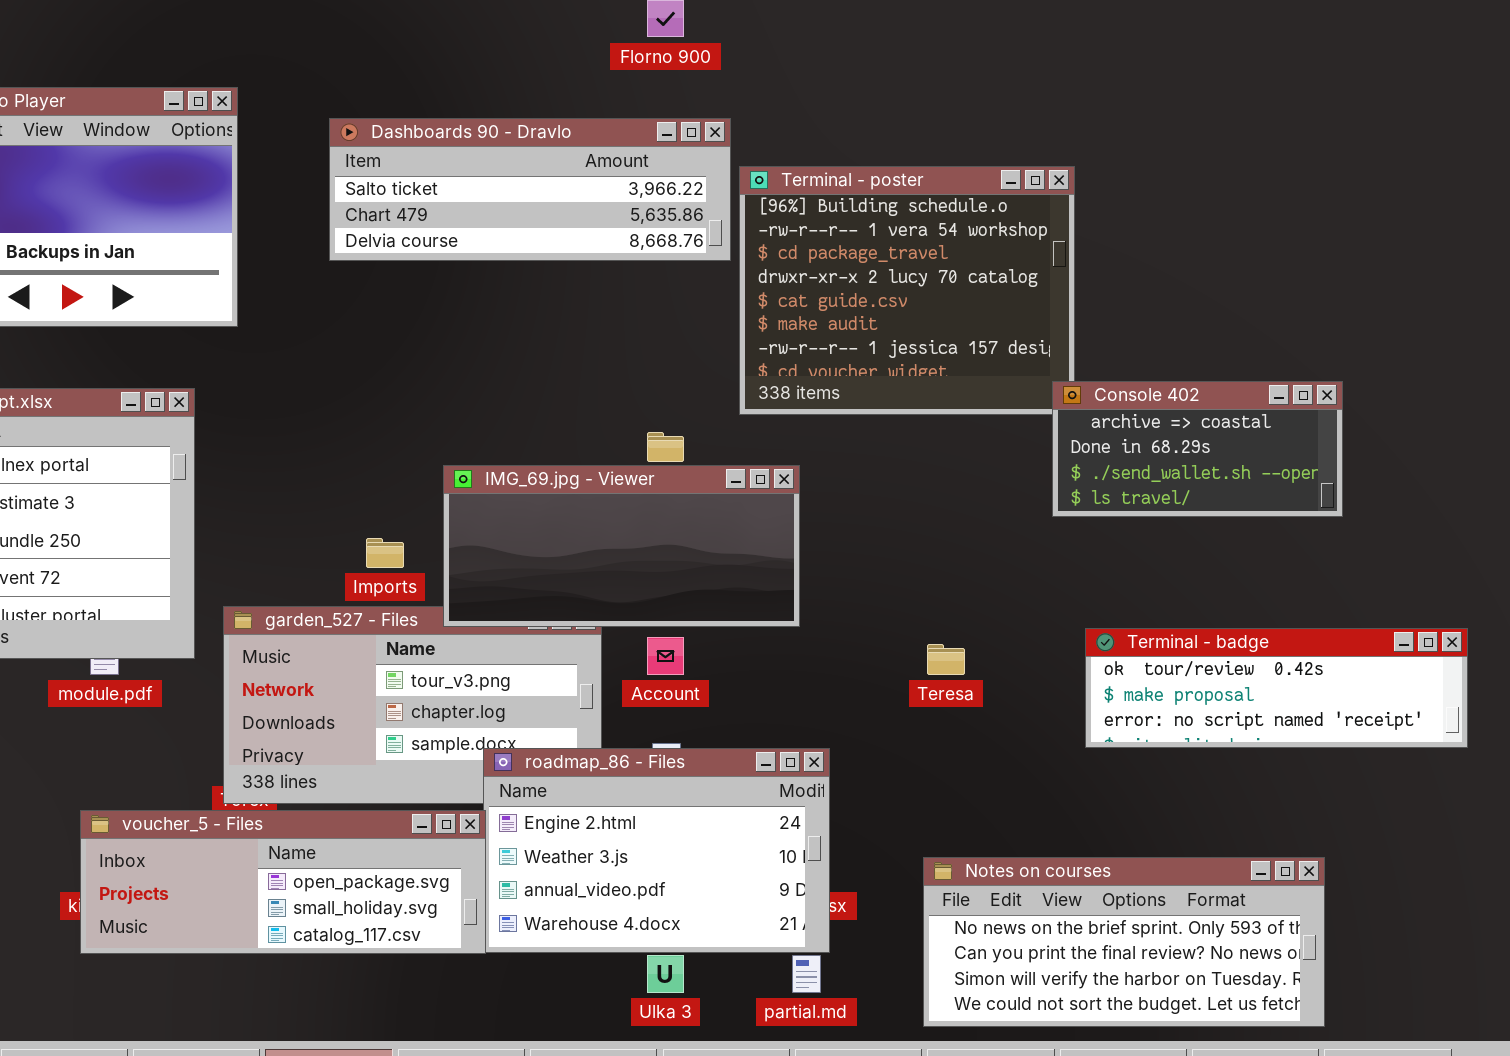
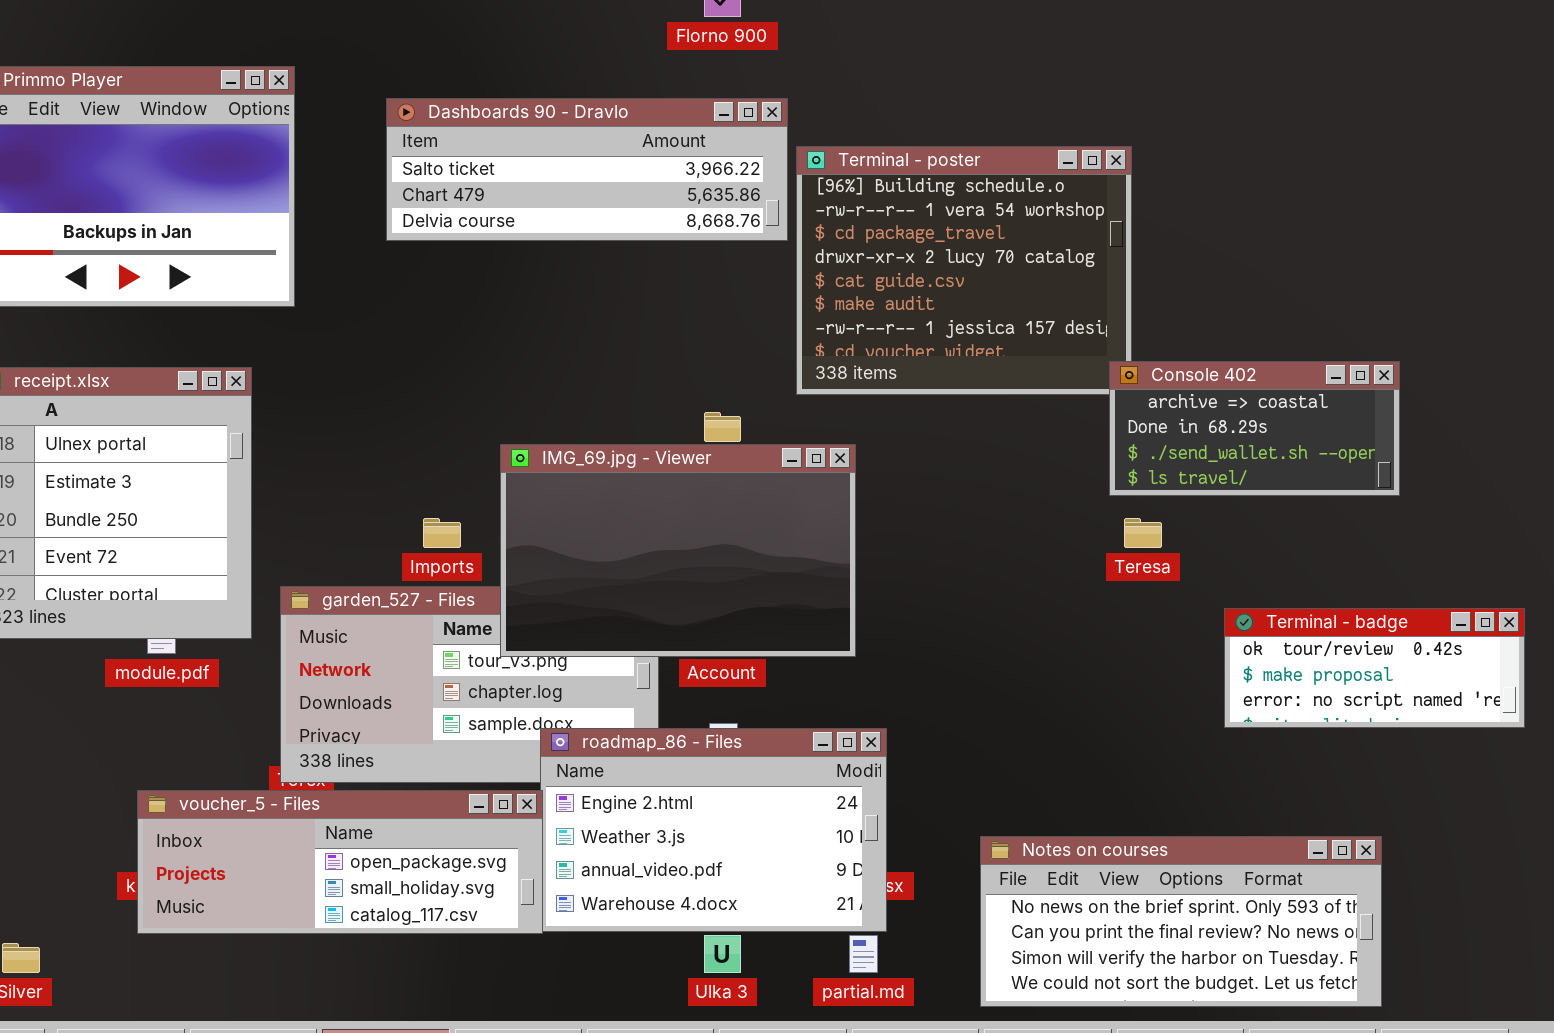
IMG_69.jpg - Viewer: [443,465,800,627] -> [500,444,856,657], resized
Terminal - badge: [1085,628,1468,748] -> [1224,608,1525,728], resized
Teresa: [927,644,965,675] -> [1124,518,1162,548], moved

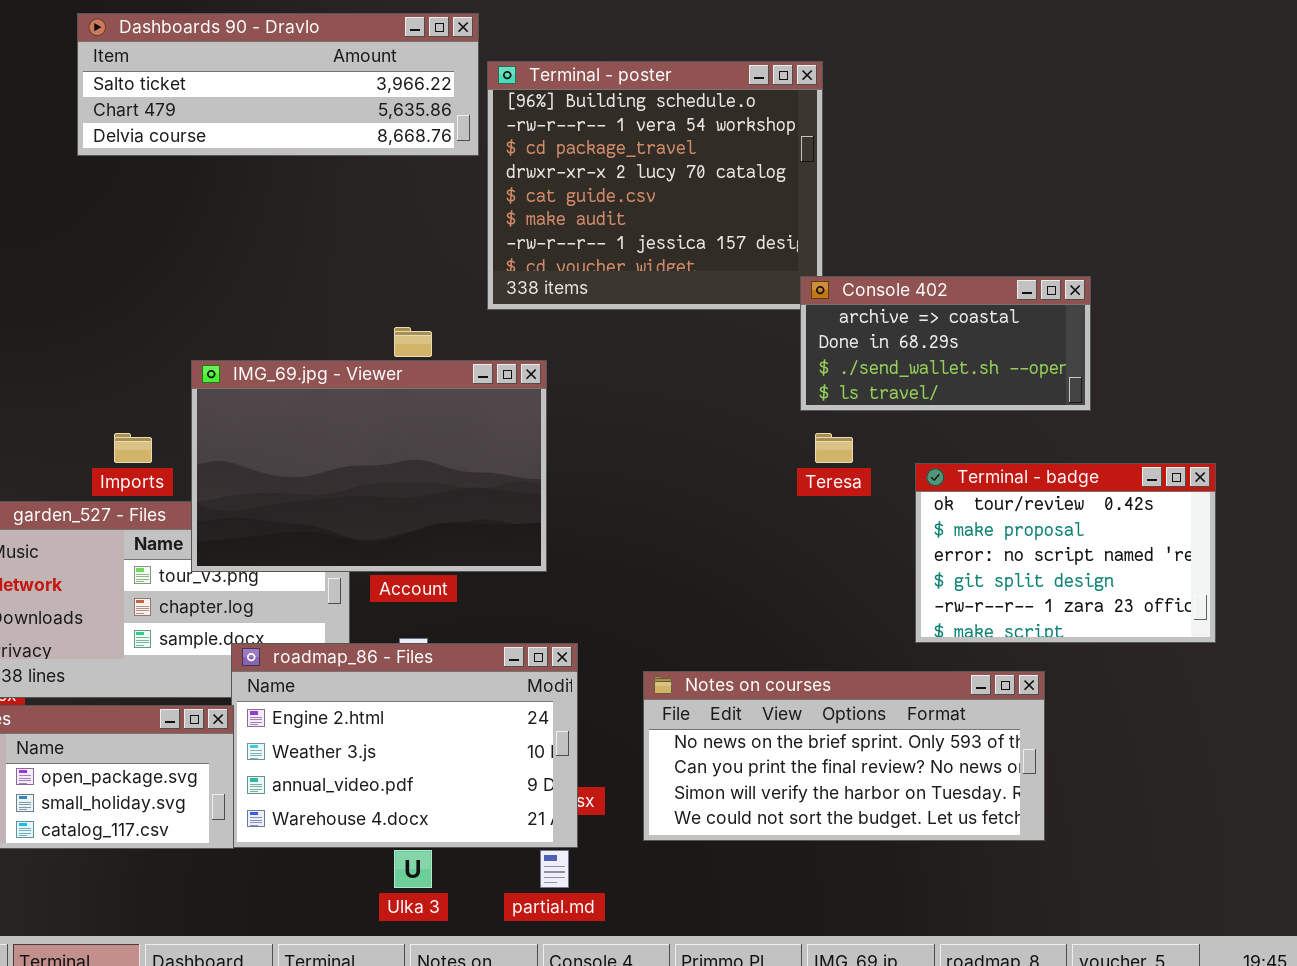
Terminal - badge: [1224,608,1525,728] -> [915,463,1216,643], resized
Notes on courses: [980,836,1382,1007] -> [643,671,1045,841], moved

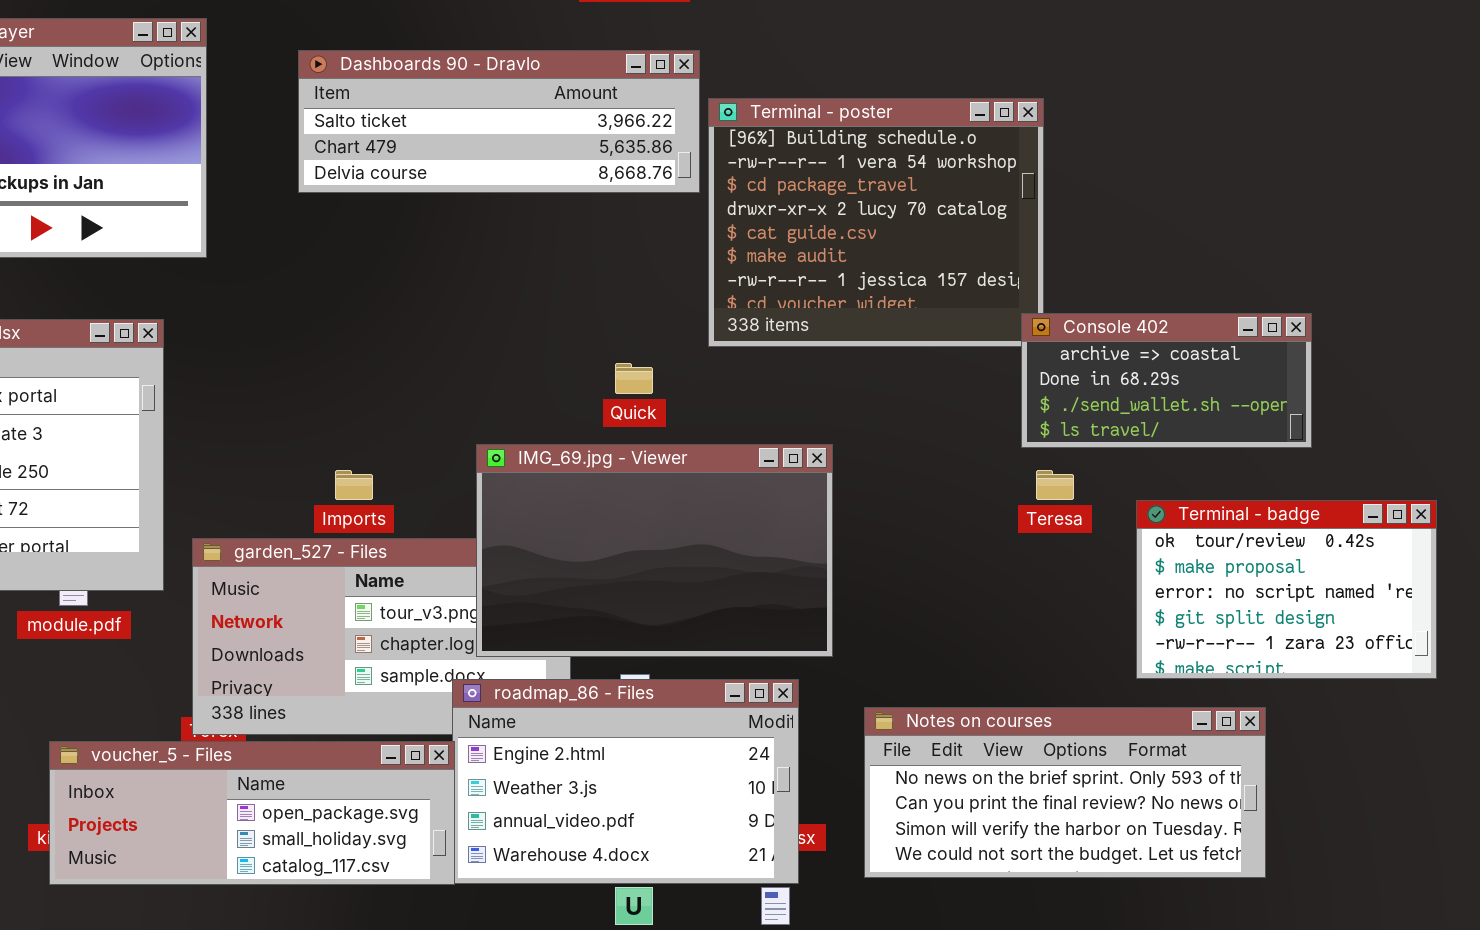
IMG_69.jpg - Viewer: [191,360,547,572] -> [476,444,833,657], moved

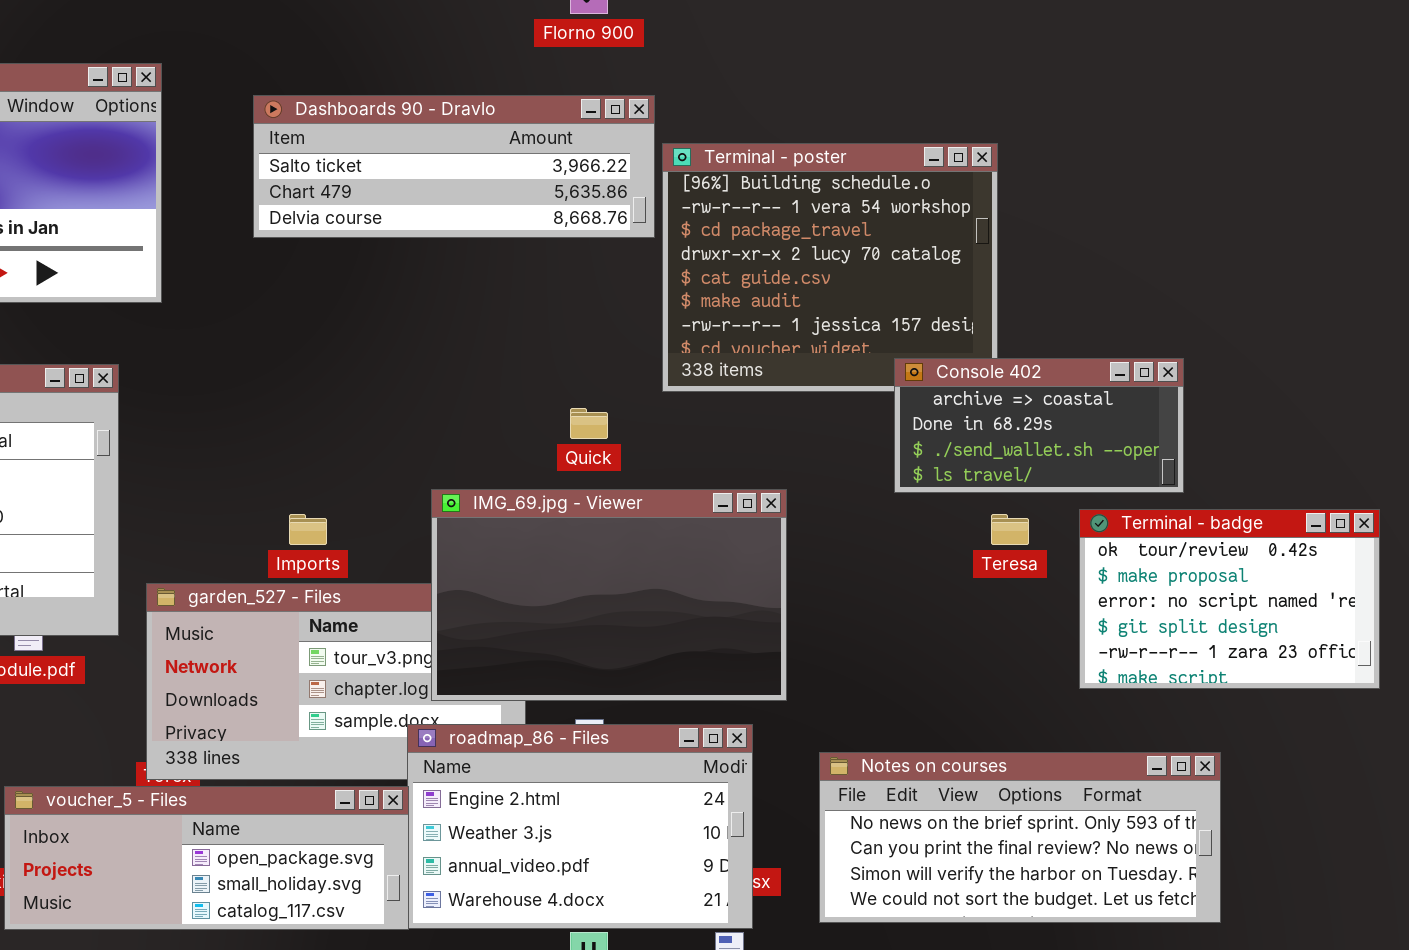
Console 402: [1021,313,1312,448] -> [894,358,1184,493], moved
Terminal - badge: [1136,500,1437,679] -> [1079,509,1380,689], moved

